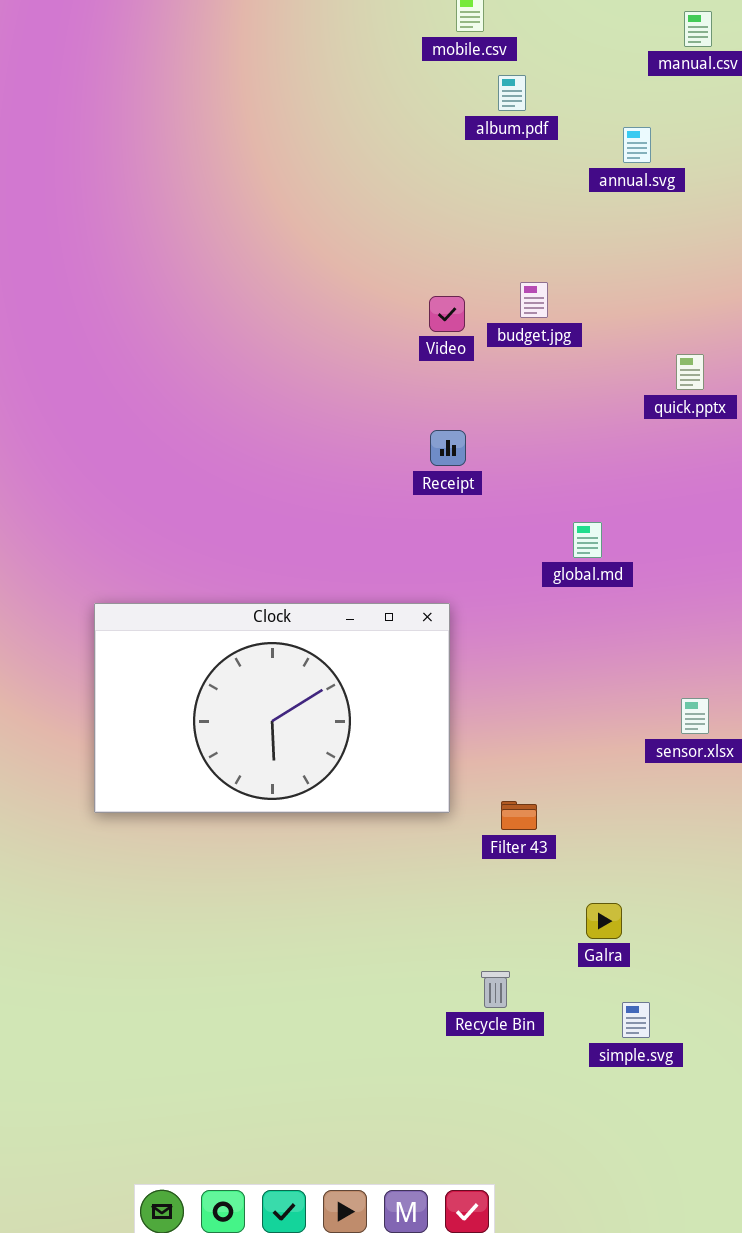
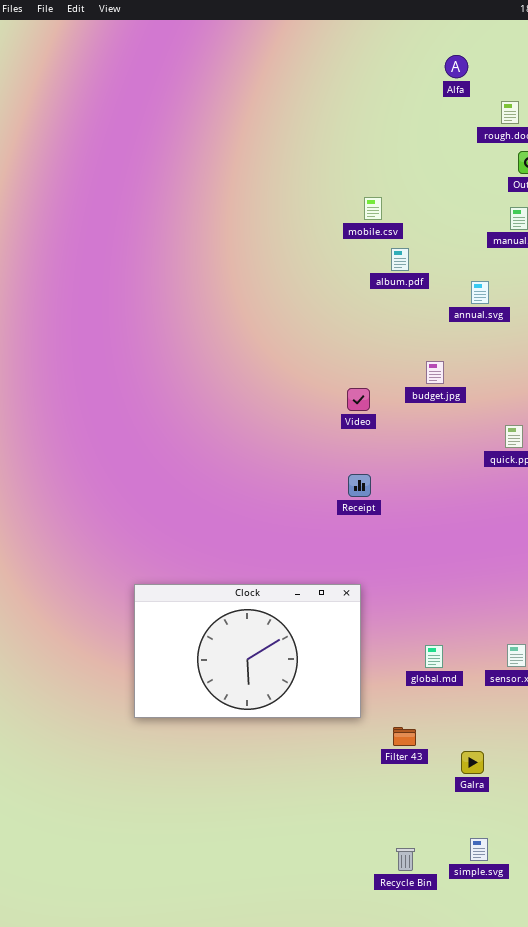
budget.jpg: [520,282,548,318] -> [426,361,444,384], moved
global.md: [573,522,602,558] -> [425,645,443,668], moved
Filter 43: [501,801,537,830] -> [393,727,416,746], moved
Galra: [586,903,622,939] -> [461,751,484,774], moved
Recycle Bin: [481,971,510,1008] -> [396,848,415,871], moved

